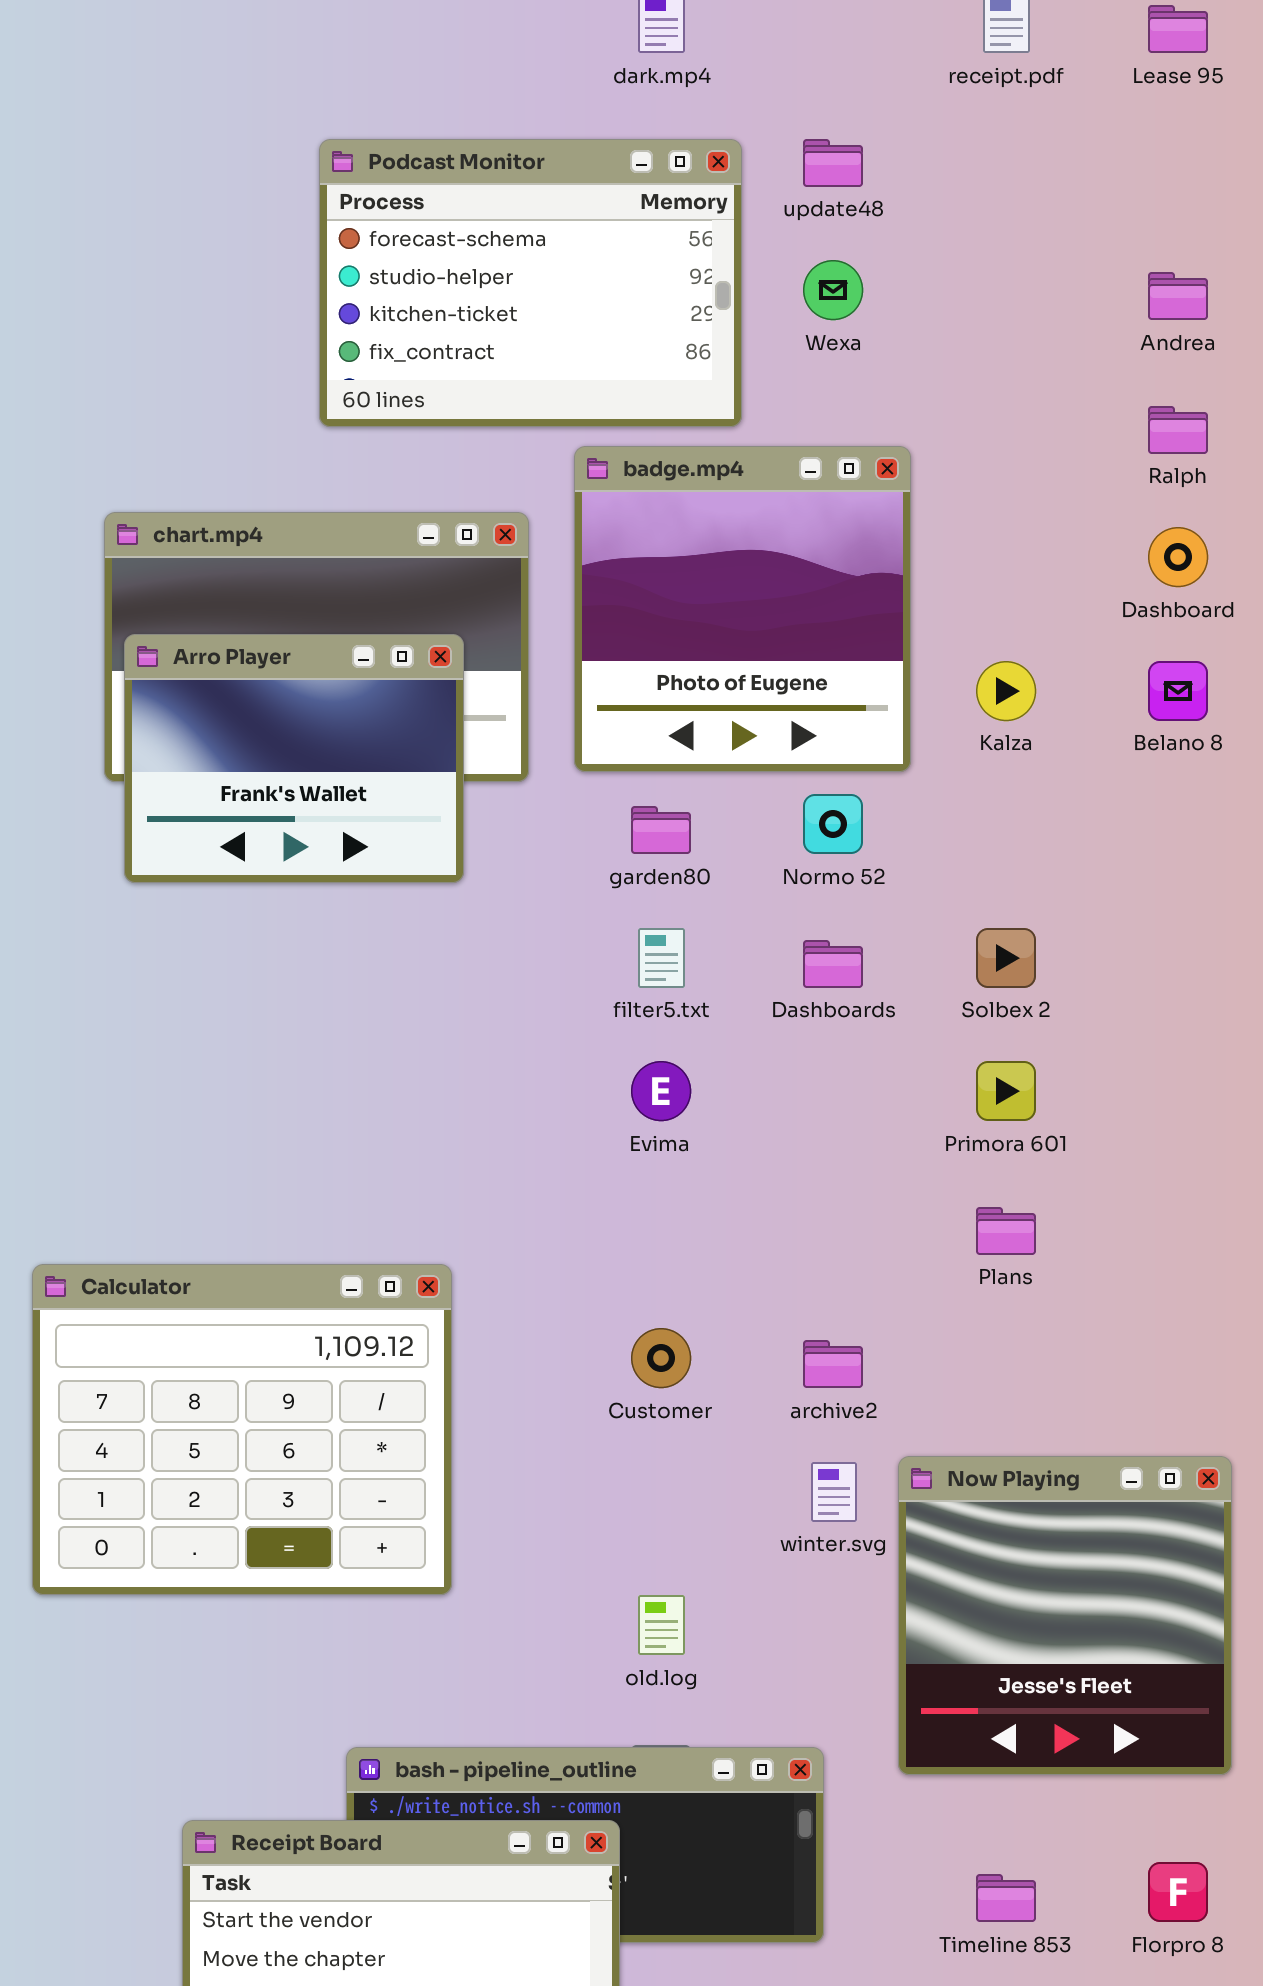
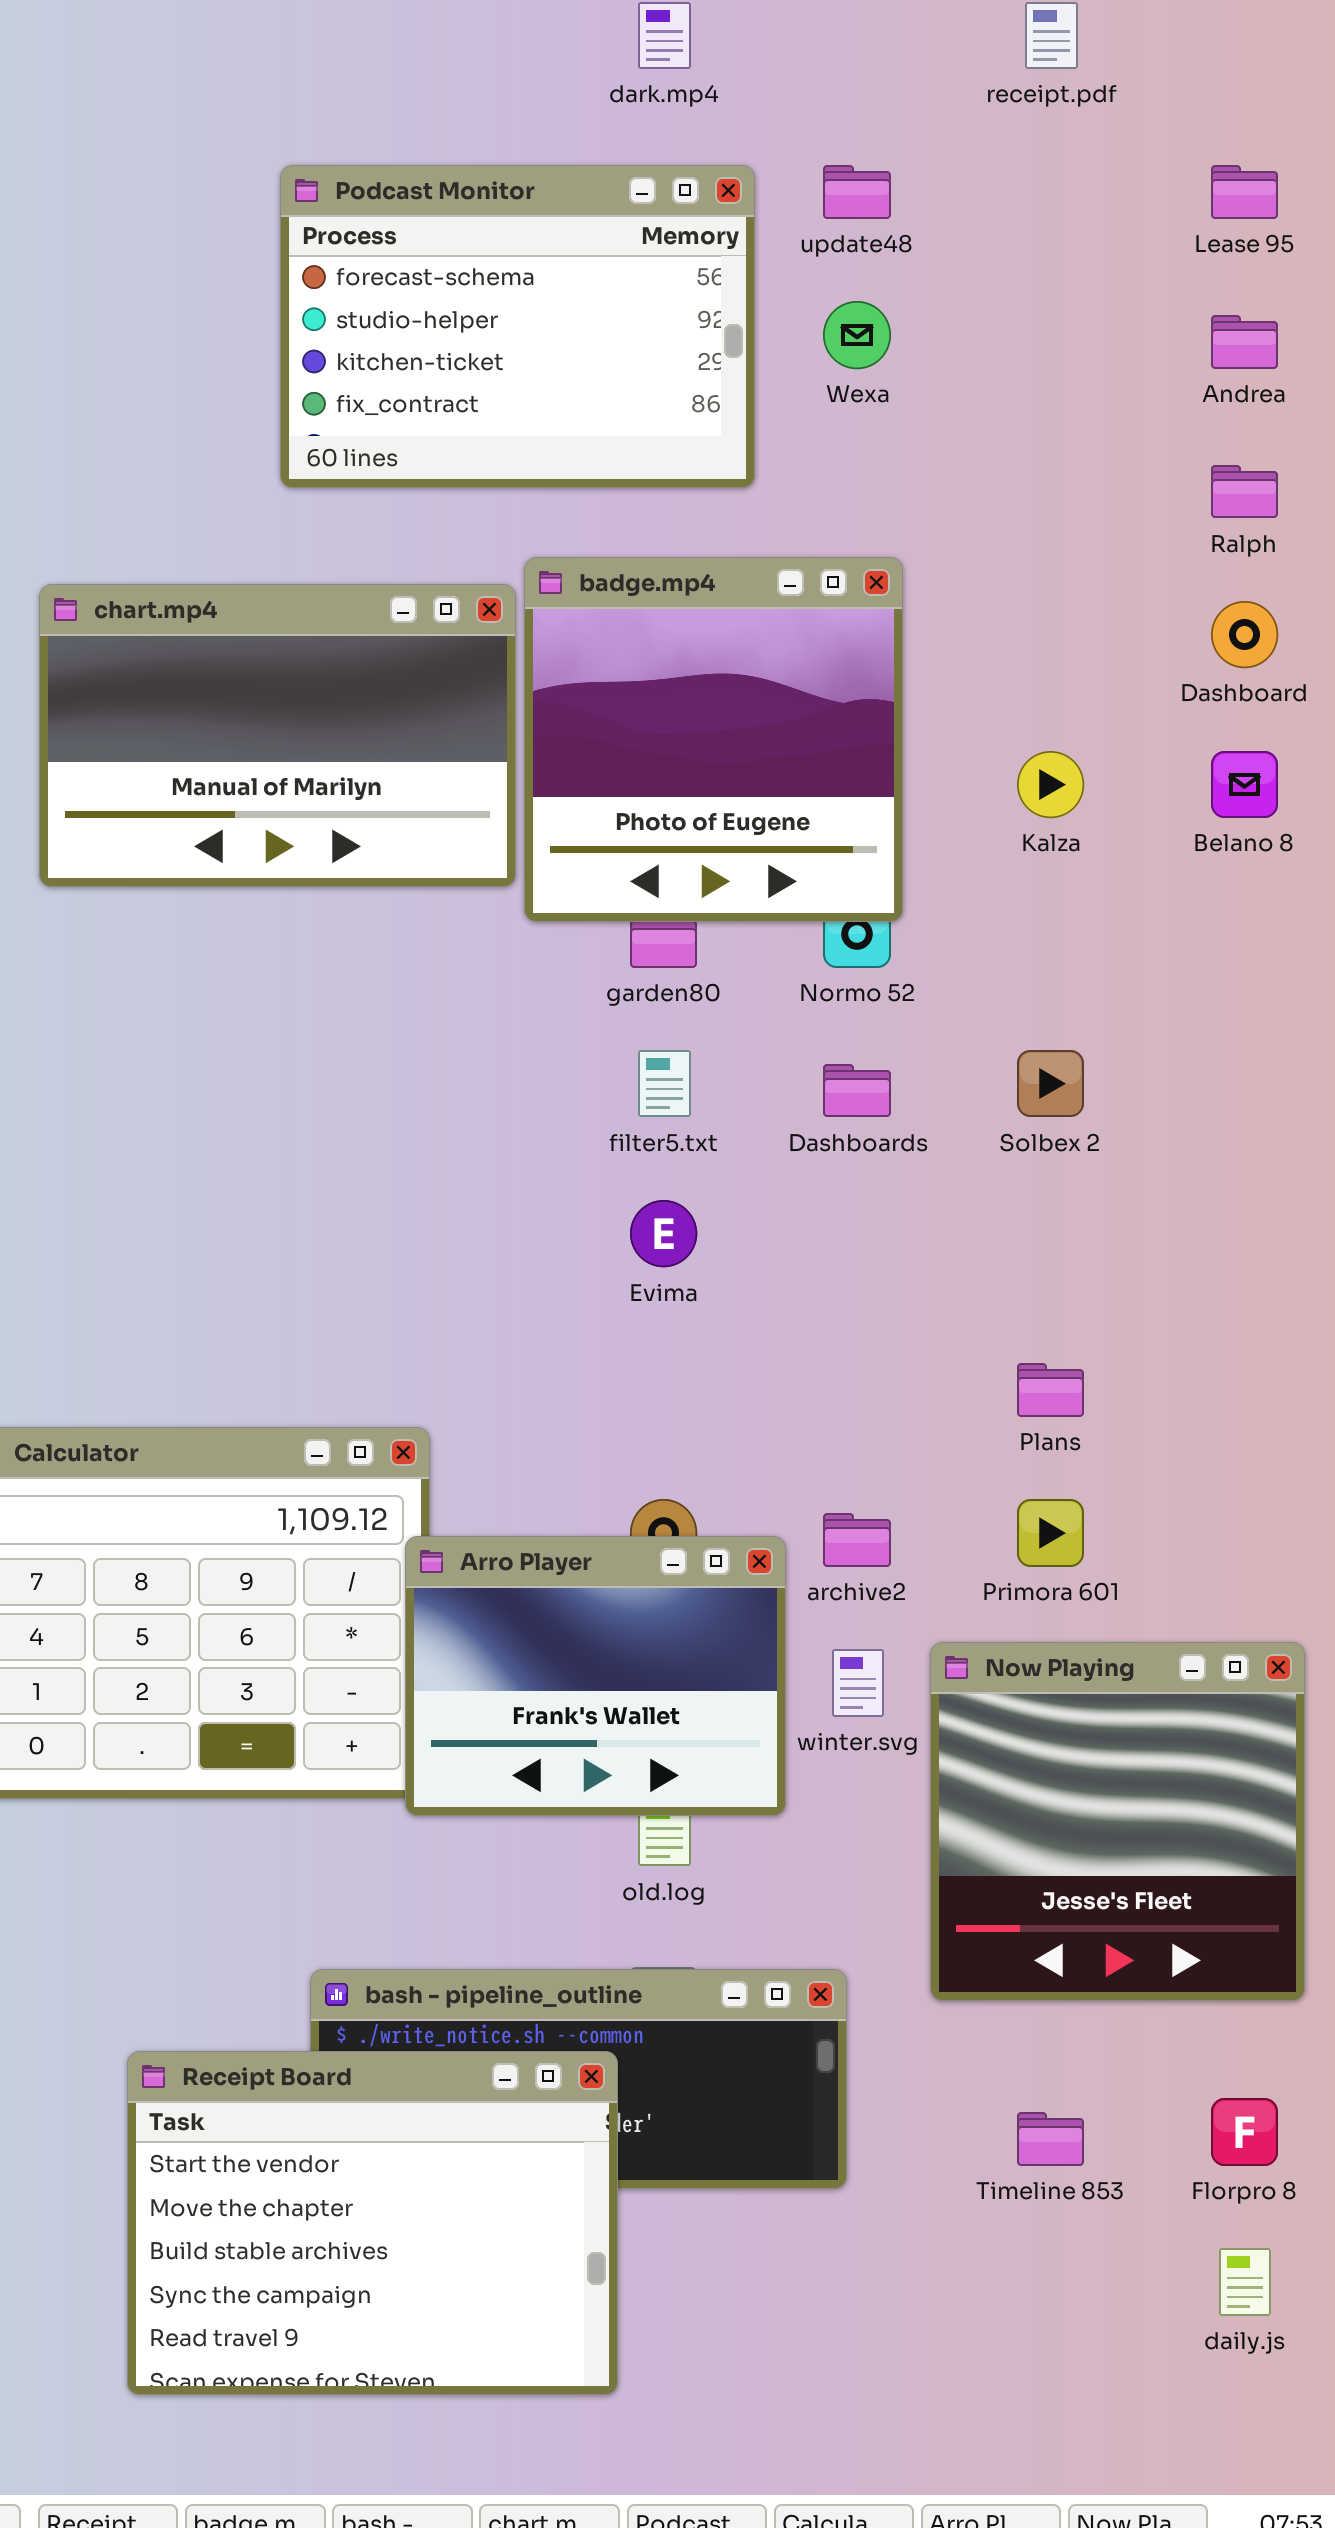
Lease 95: [1148,5,1208,53] -> [1211,165,1278,219], moved
badge.mp4: [574,446,911,772] -> [524,557,903,922], moved
Arro Player: [124,634,464,883] -> [405,1536,786,1816], moved
Primora 601: [976,1061,1036,1121] -> [1017,1499,1084,1567], moved

